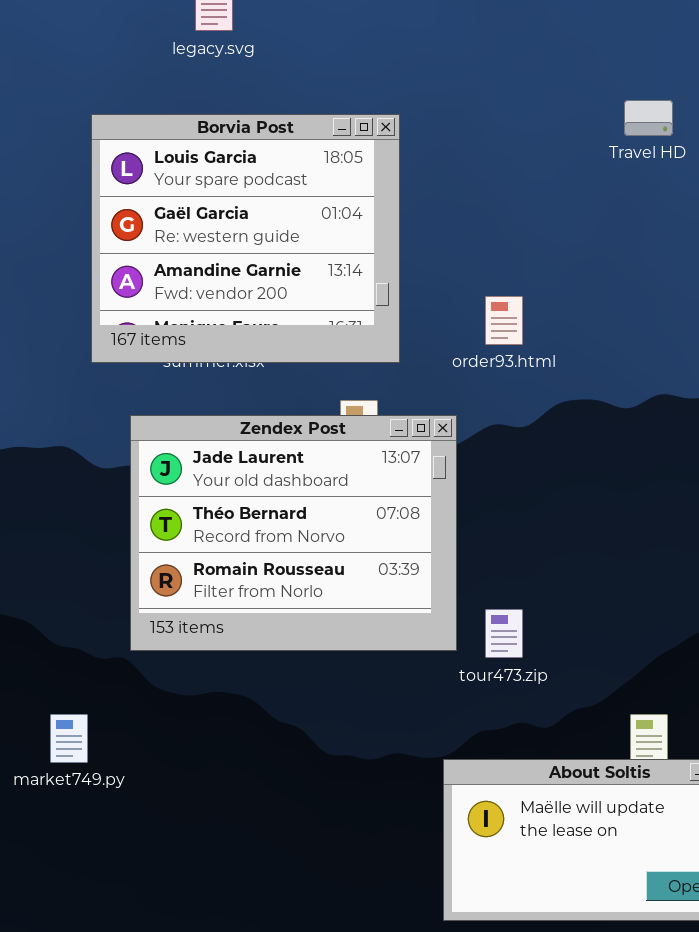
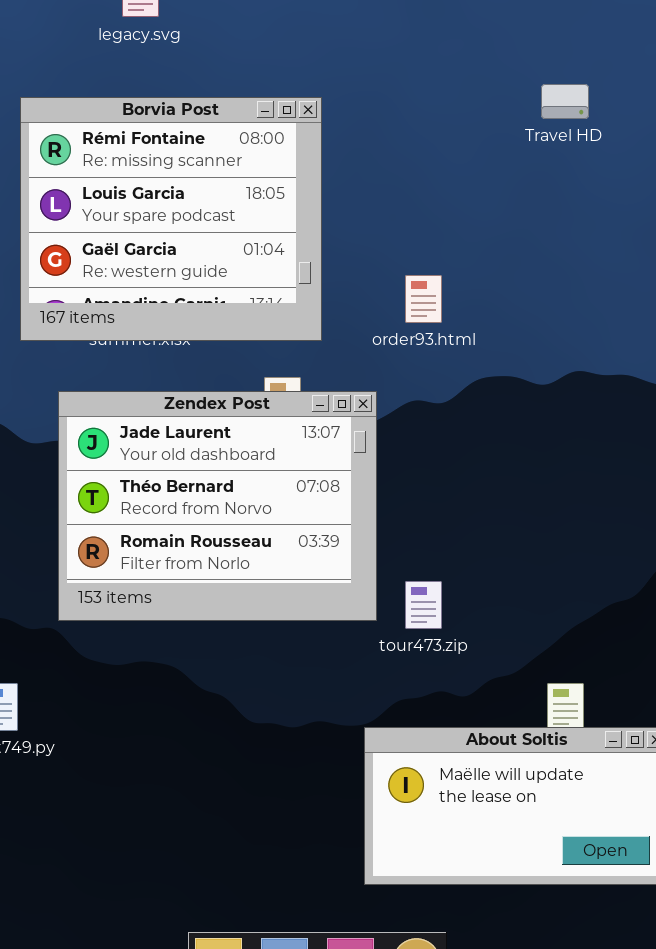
Borvia Post: [91,114,400,363] -> [20,97,322,341], scrolled up 1 row

